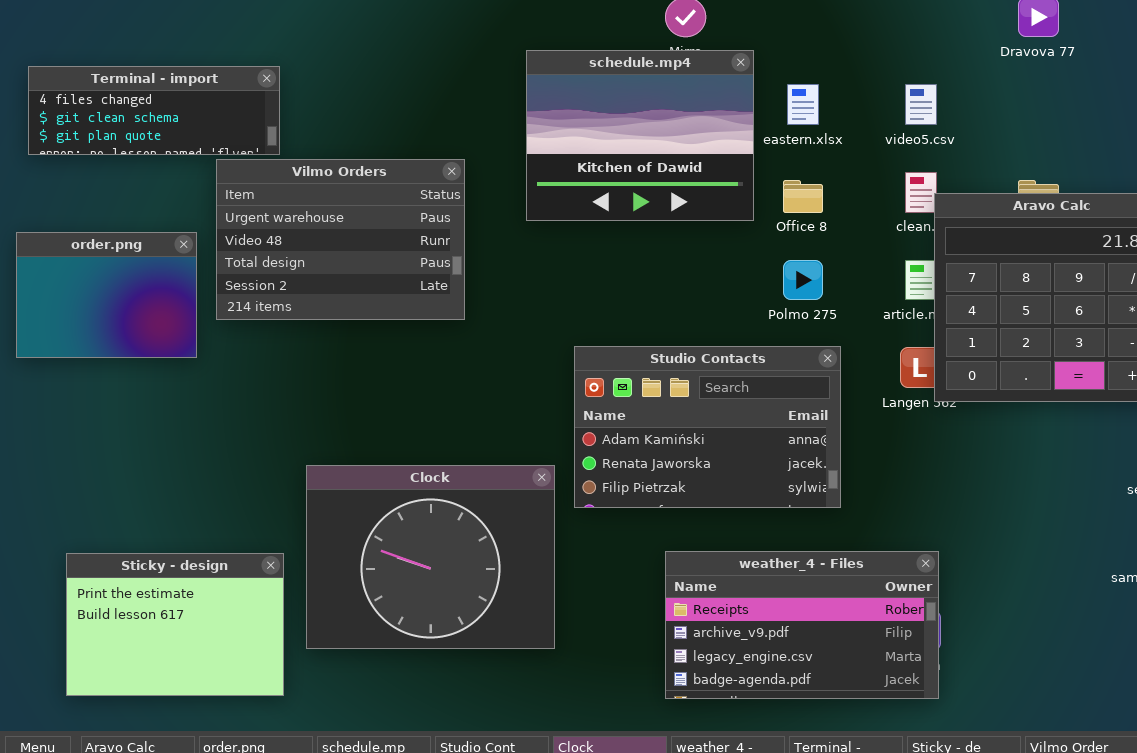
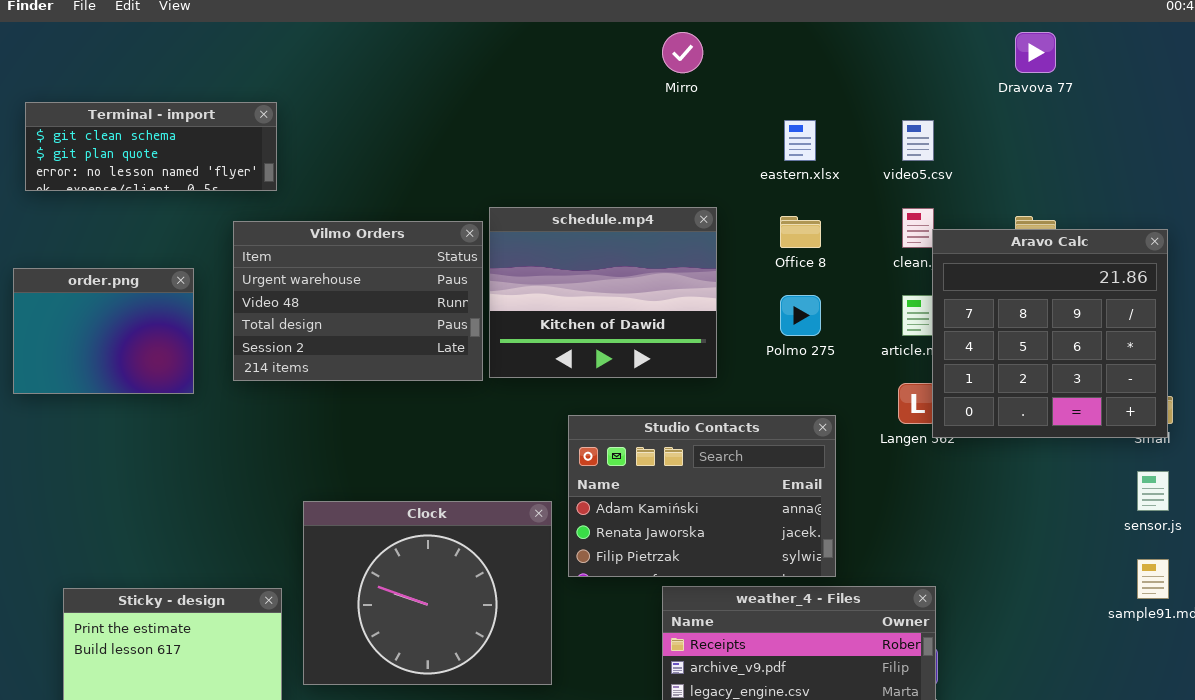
schedule.mp4: [526,50,754,221] -> [489,207,717,378], moved
Terminal - import: [28,66,280,155] -> [25,102,277,191], scrolled down 1 row
Vilmo Orders: [216,159,465,320] -> [233,221,483,381], moved
Studio Contacts: [574,346,841,508] -> [568,415,836,577], moved

